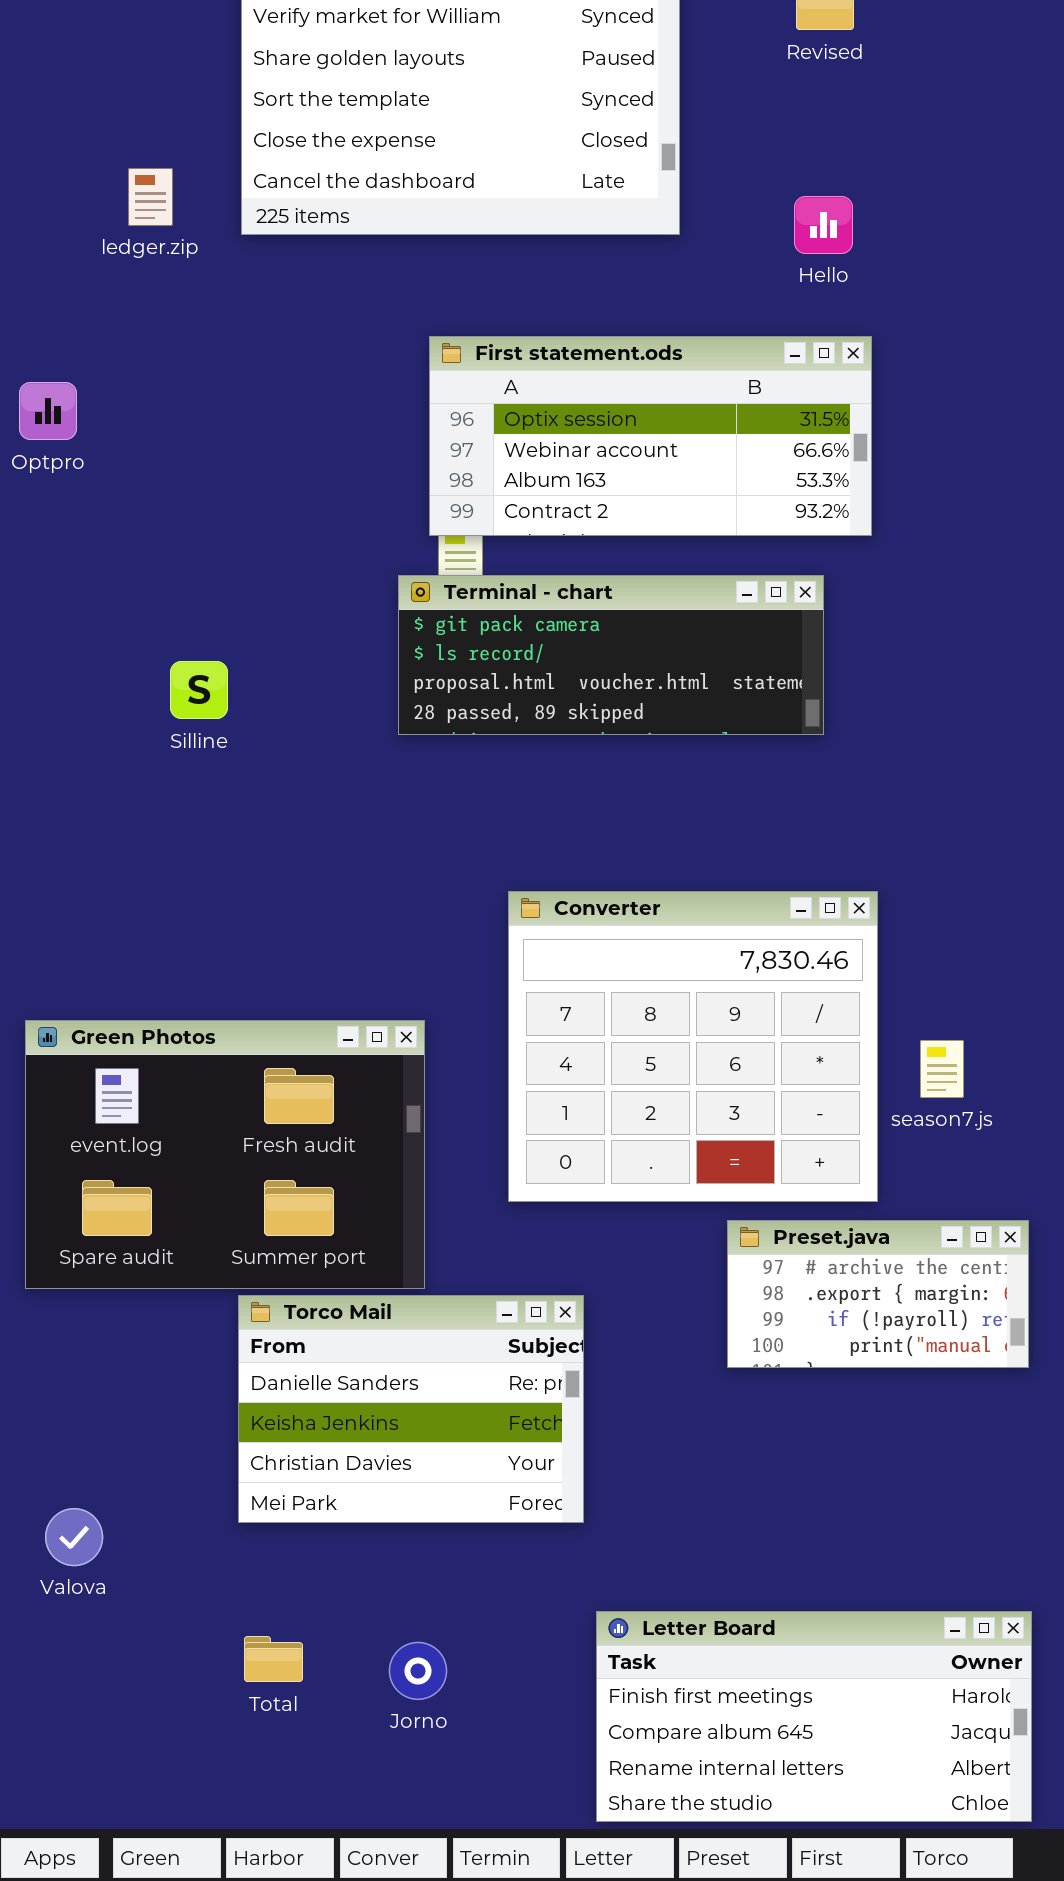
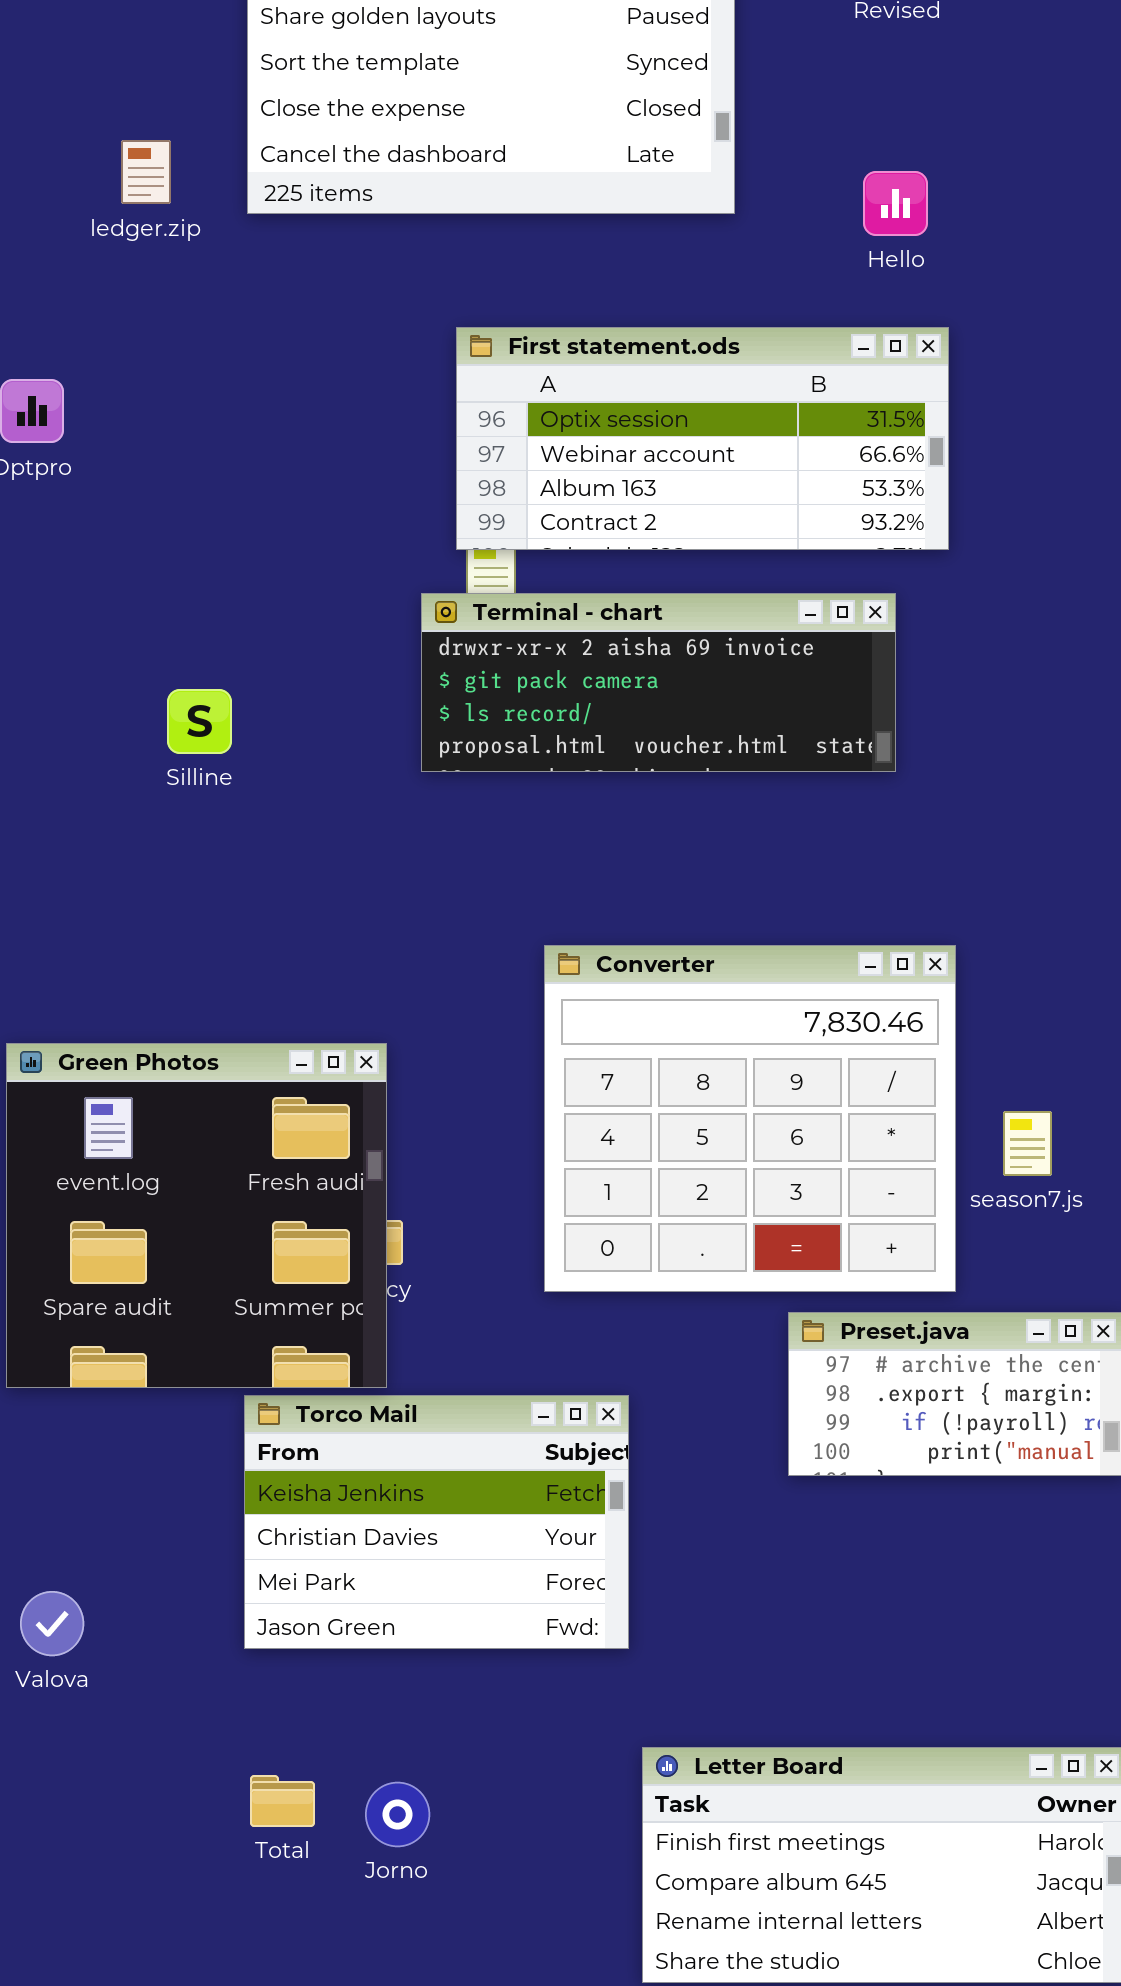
Terminal - chart: [398,575,824,735] -> [421,593,896,772], scrolled up 1 row
Green Photos: [25,1020,425,1289] -> [6,1043,387,1388], resized
Torco Mail: [238,1295,584,1523] -> [244,1395,629,1649], scrolled down 1 row
Valova: [45,1508,103,1566] -> [20,1591,84,1656], moved
Jorno: [389,1642,447,1700] -> [365,1782,430,1847], moved

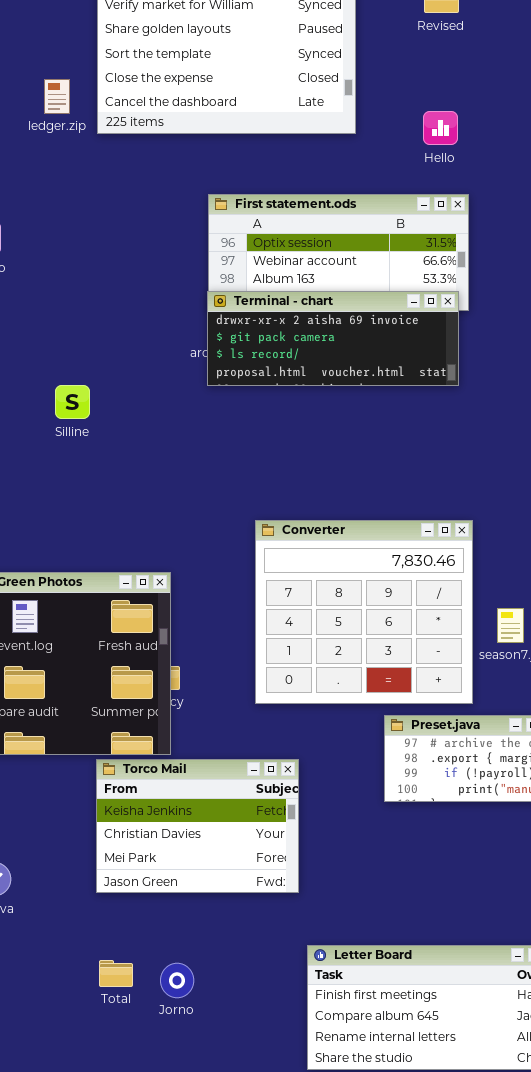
ledger.zip: [121,140,171,204] -> [44,79,70,114], moved
Terminal - chart: [421,593,896,772] -> [207,291,459,386], moved

